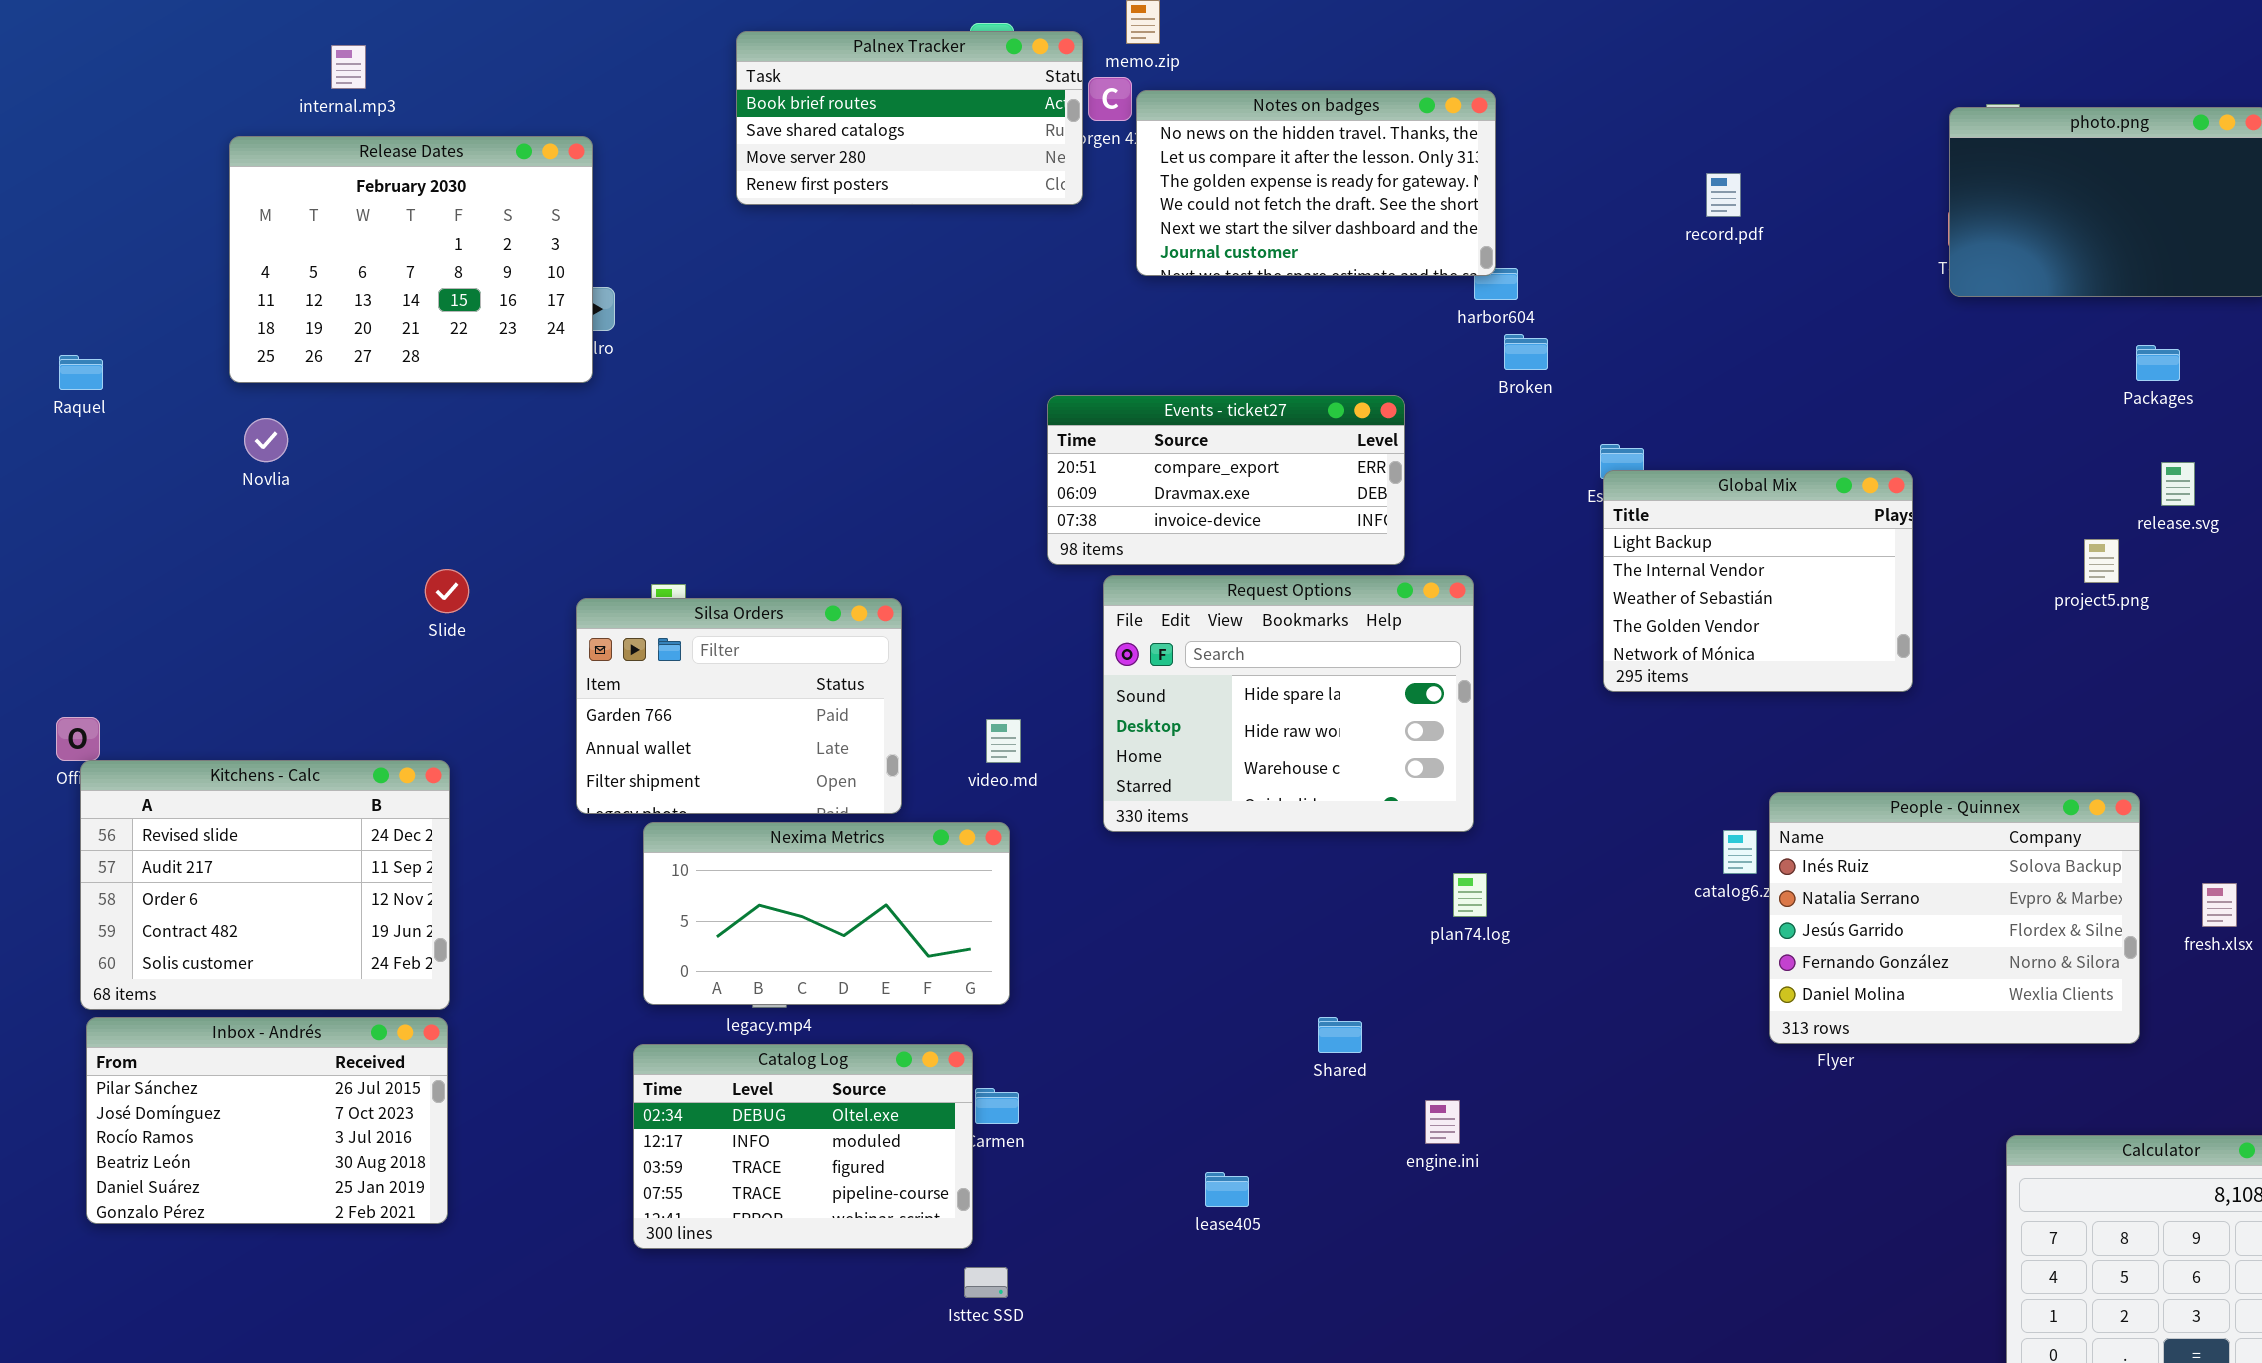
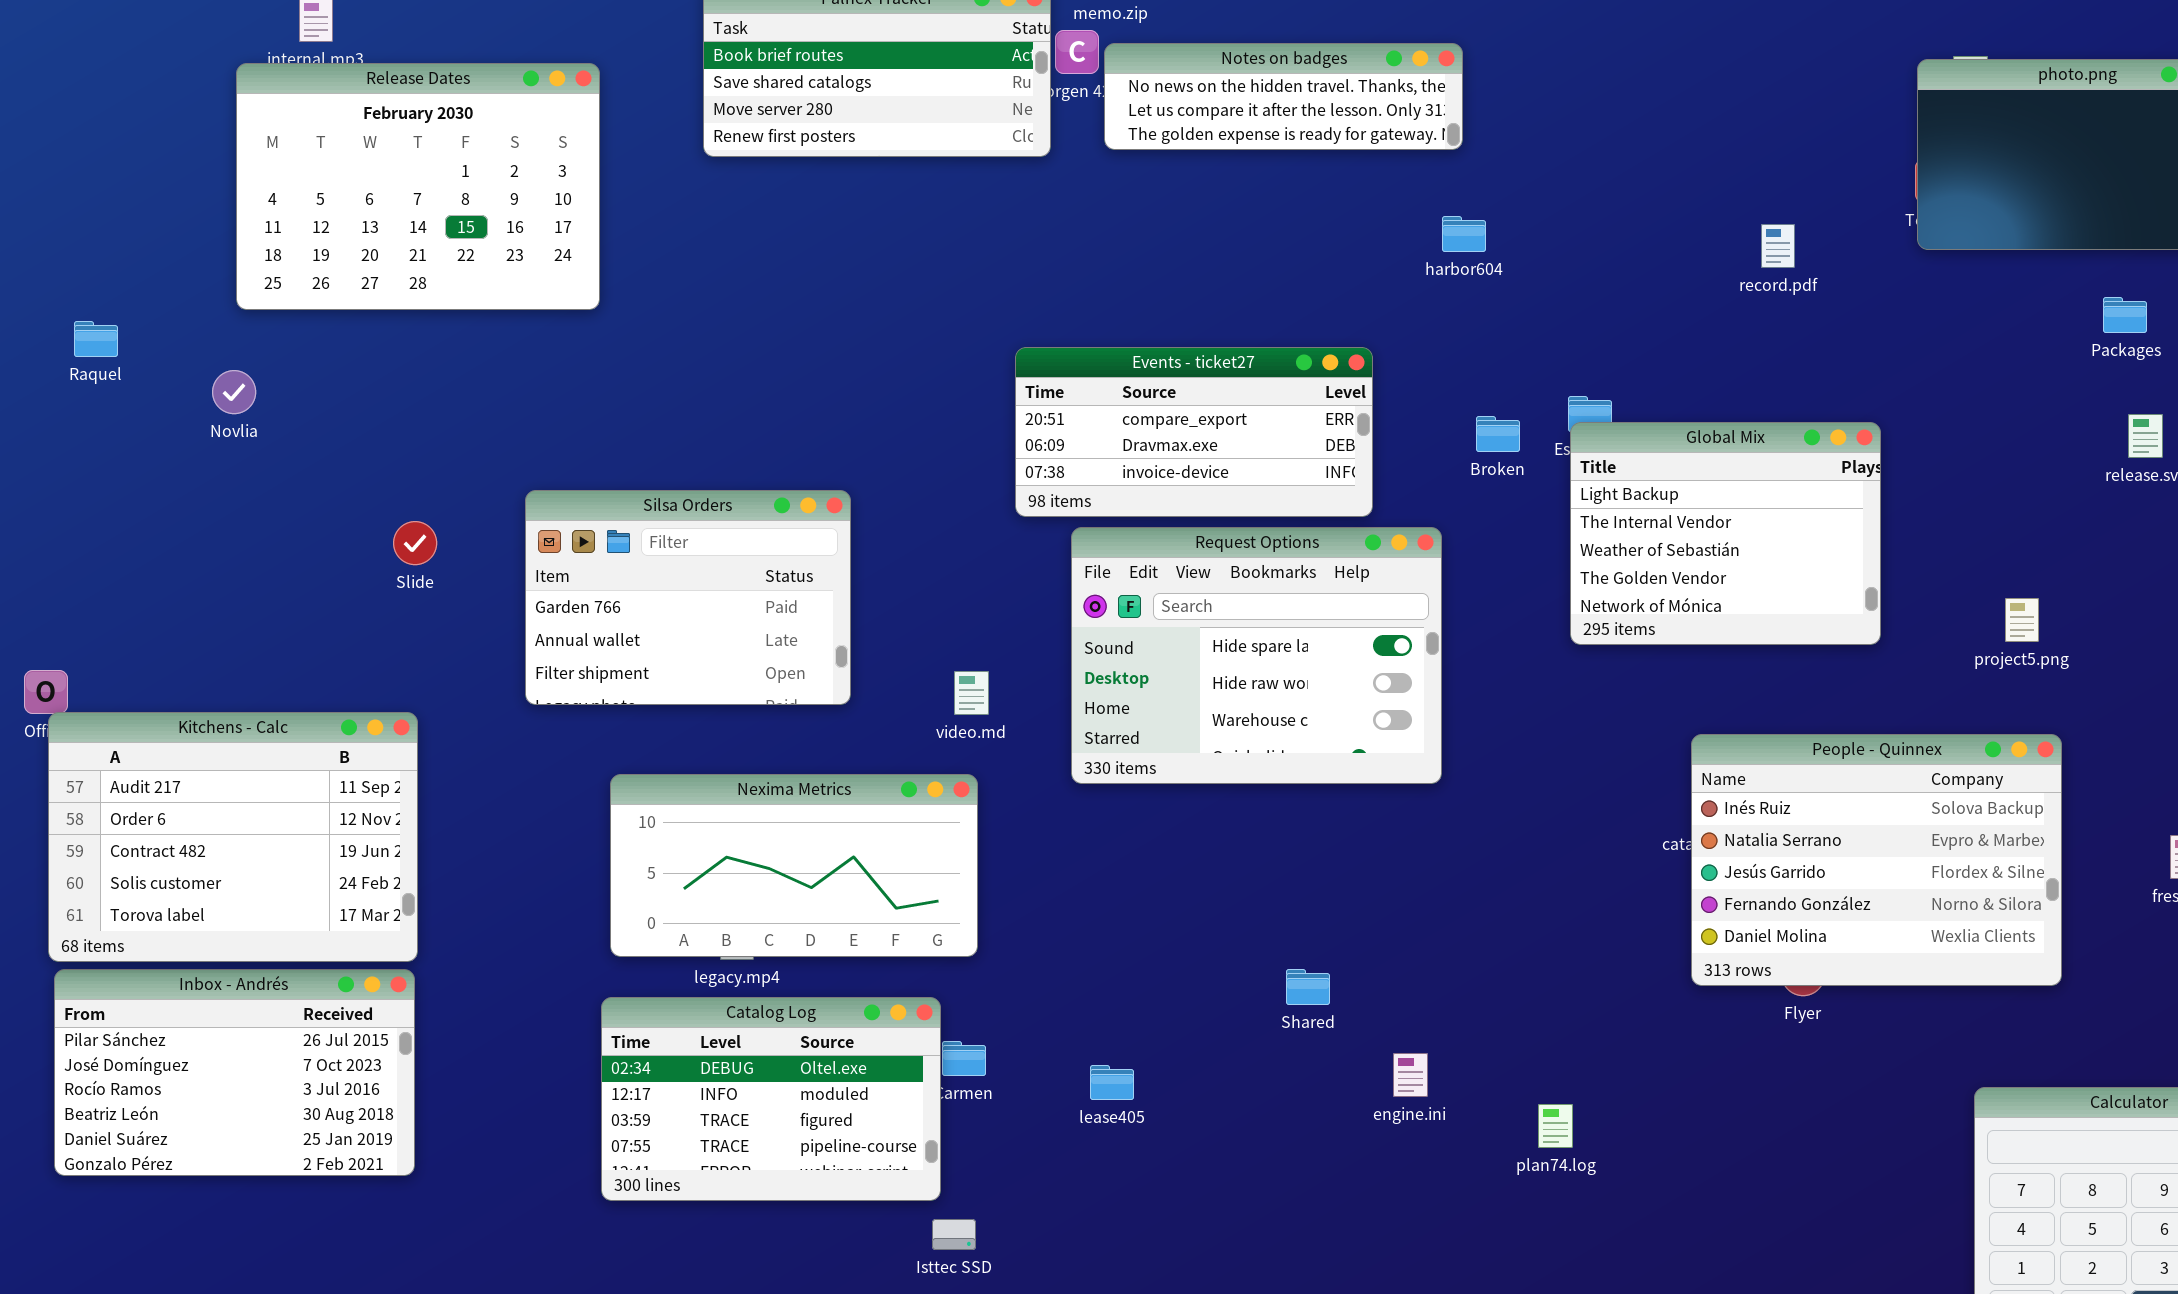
Notes on badges: [1136,90,1496,276] -> [1104,43,1463,150], resized
Release Dates: [229,136,593,383] -> [236,63,600,310], moved
record.pdf: [1706,173,1741,217] -> [1761,224,1795,268], moved
Broken: [1504,334,1548,370] -> [1476,416,1520,452], moved
Raquel: [59,355,103,390] -> [74,321,118,357], moved
project5.png: [2084,539,2119,583] -> [2005,598,2039,642], moved
Silsa Orders: [576,598,902,814] -> [525,490,851,705], moved
Kitchens - Calc: [80,760,450,1010] -> [48,712,418,962], scrolled down 1 row
People - Quinnex: [1769,792,2140,1044] -> [1691,734,2062,986], moved
plan74.log: [1453,873,1487,917] -> [1538,1104,1573,1148], moved
lease405: [1205,1172,1249,1207] -> [1090,1065,1134,1100], moved

